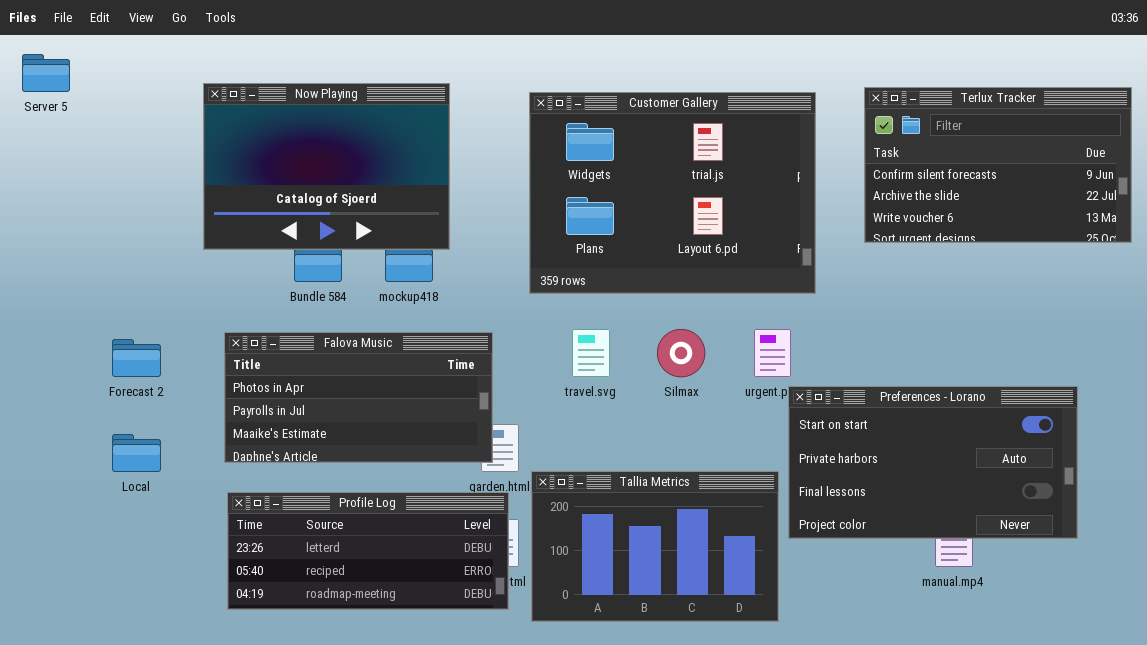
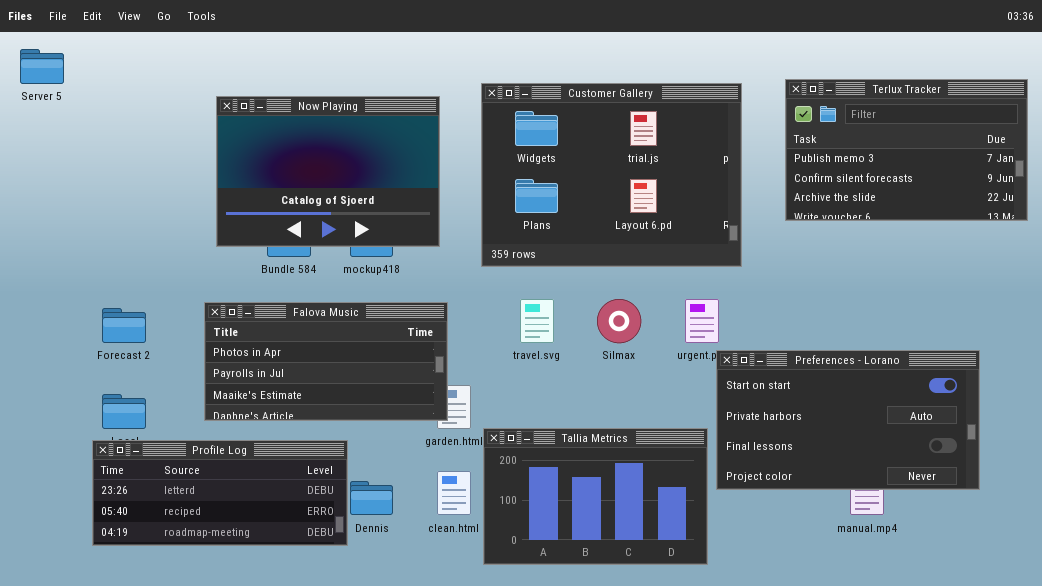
Now Playing: [203,83,450,250] -> [216,96,440,247], moved
Terlux Tracker: [864,87,1132,243] -> [785,79,1028,221], scrolled up 1 row
Profile Log: [227,492,509,610] -> [92,440,348,546], moved

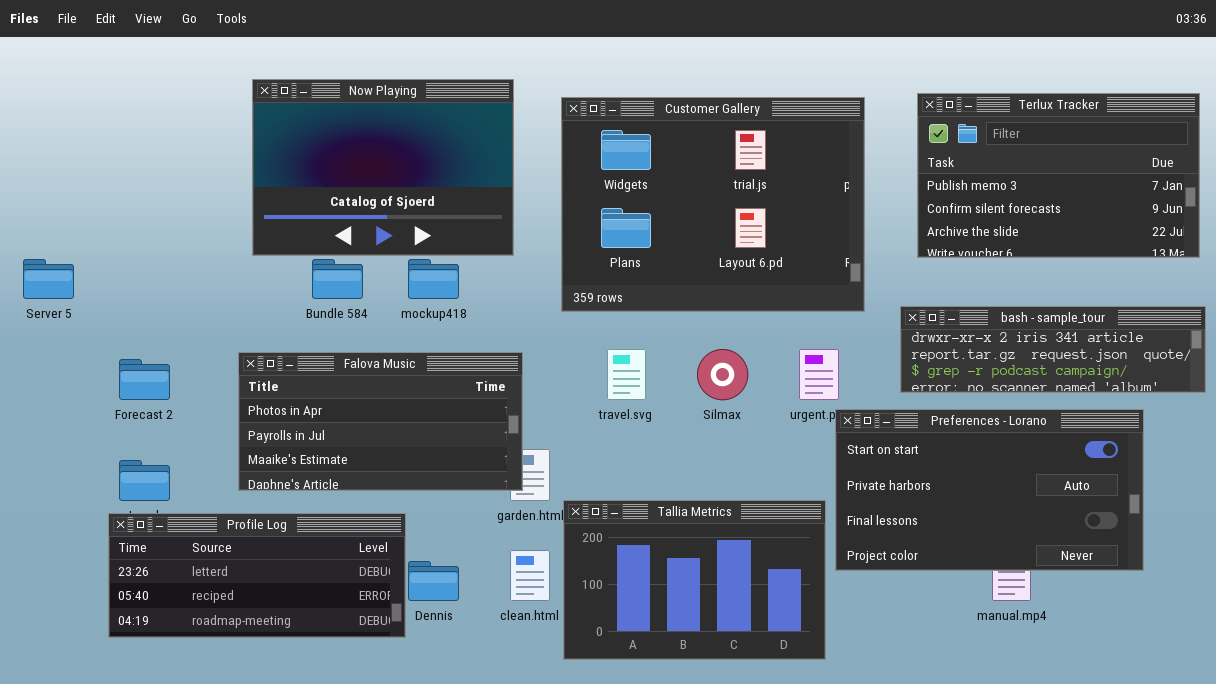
Server 5: [20,49,64,84] -> [23,259,74,299], moved
Now Playing: [216,96,440,247] -> [252,79,514,256], moved
bash - sample_tour: none -> [900,306,1206,393], opened

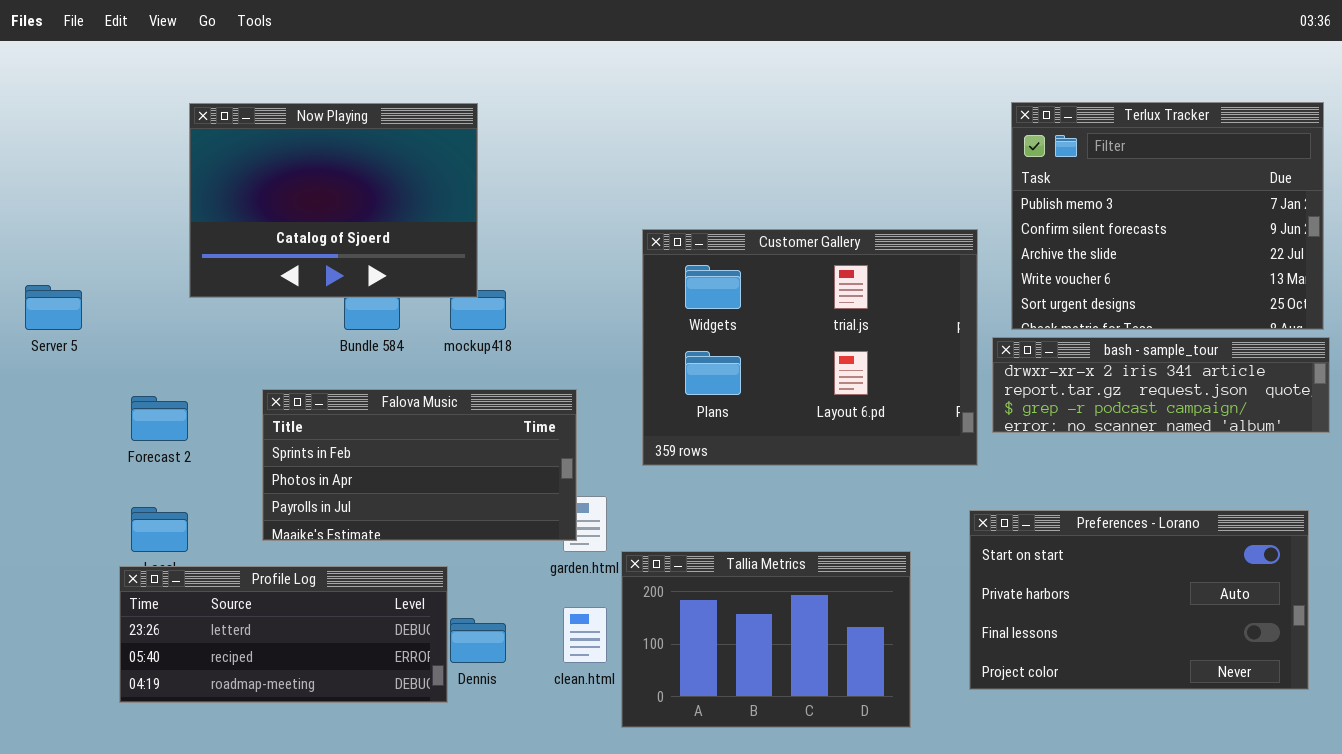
Now Playing: [252,79,514,256] -> [189,103,478,298], moved
Terlux Tracker: [917,93,1200,258] -> [1011,102,1324,330], resized
Customer Gallery: [561,97,865,312] -> [642,229,978,466], moved
Falova Music: [238,352,523,491] -> [262,389,577,541], scrolled up 1 row
Preferences - Lorano: [835,409,1144,571] -> [969,510,1309,690], moved

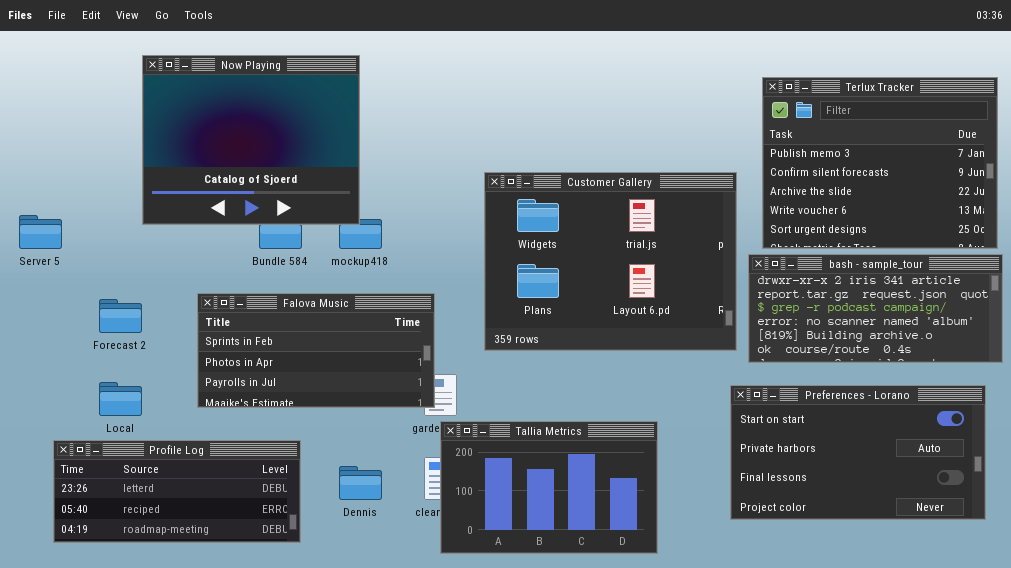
Now Playing: [189,103,478,298] -> [142,55,360,225], resized
bash - sample_tour: [992,337,1330,433] -> [748,254,1003,363], resized
Tallia Metrics: [621,551,911,728] -> [440,421,658,554], moved
Profile Log: [119,566,448,703] -> [53,440,301,543], moved

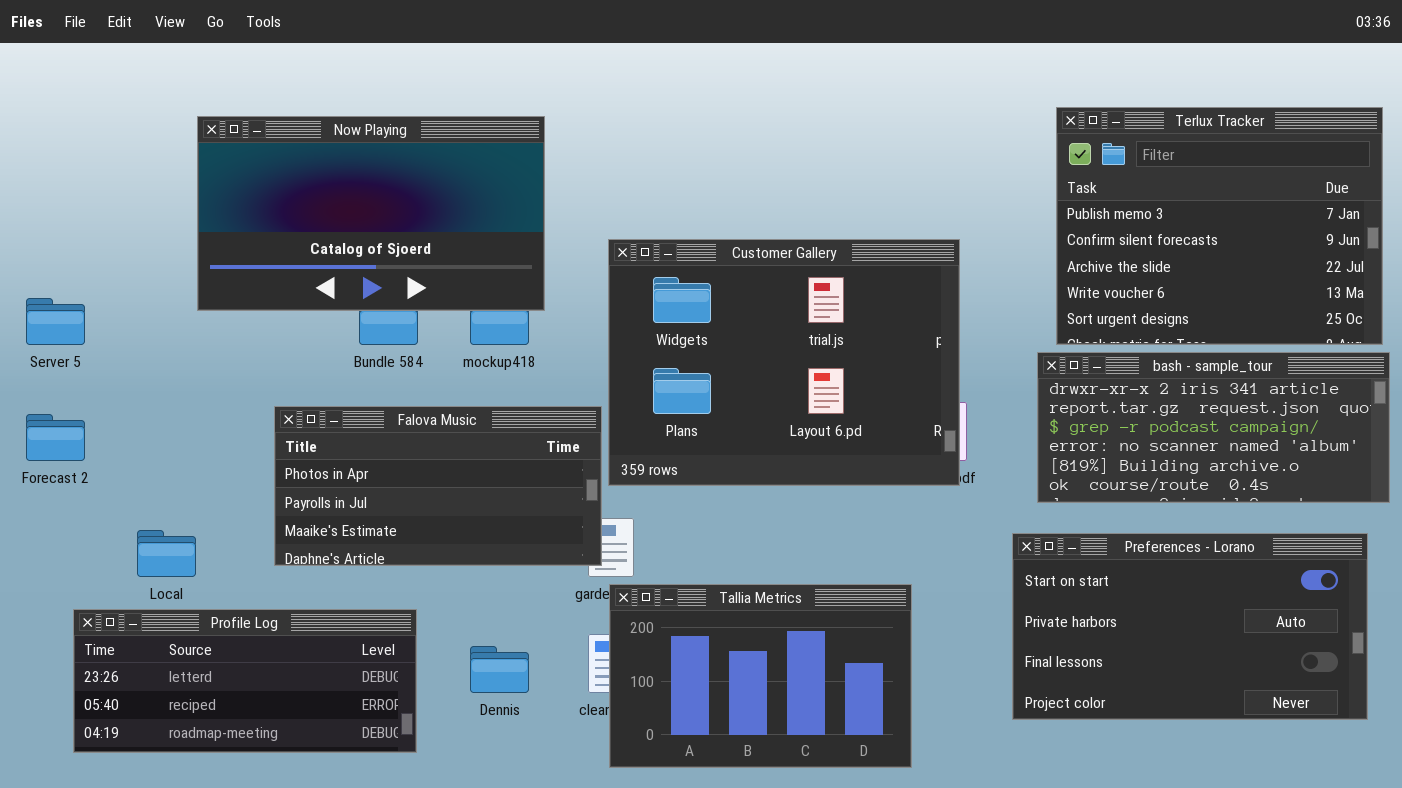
Now Playing: [142,55,360,225] -> [197,116,545,311], resized
Customer Gallery: [484,172,737,351] -> [608,239,960,486], moved
Falova Music: [197,293,435,408] -> [274,406,602,566], scrolled down 1 row
Forecast 2: [99,299,142,333] -> [26,414,85,461], moved

